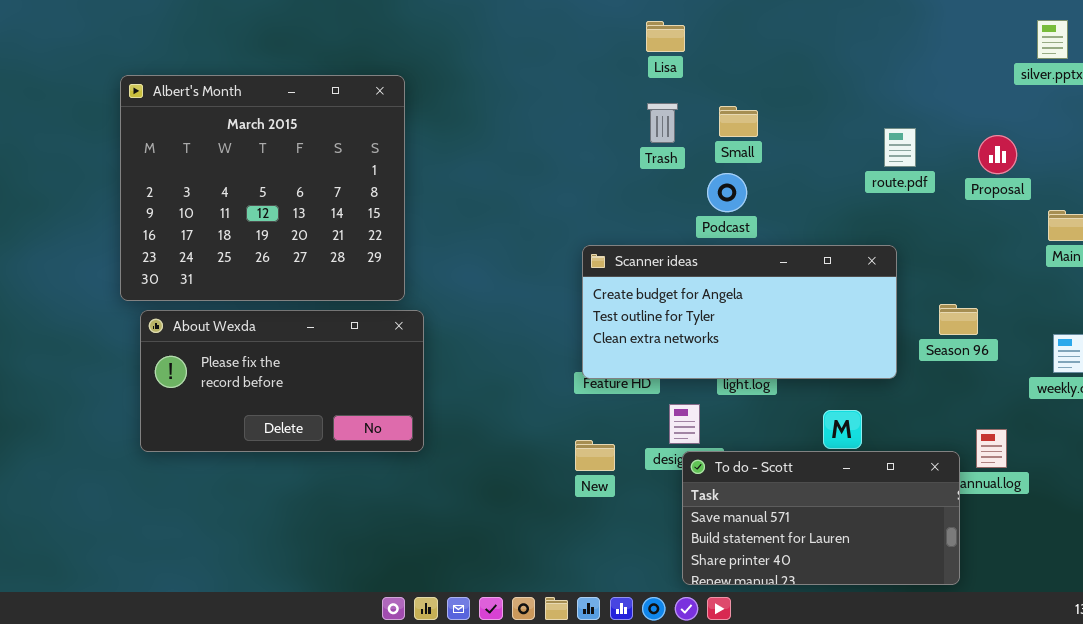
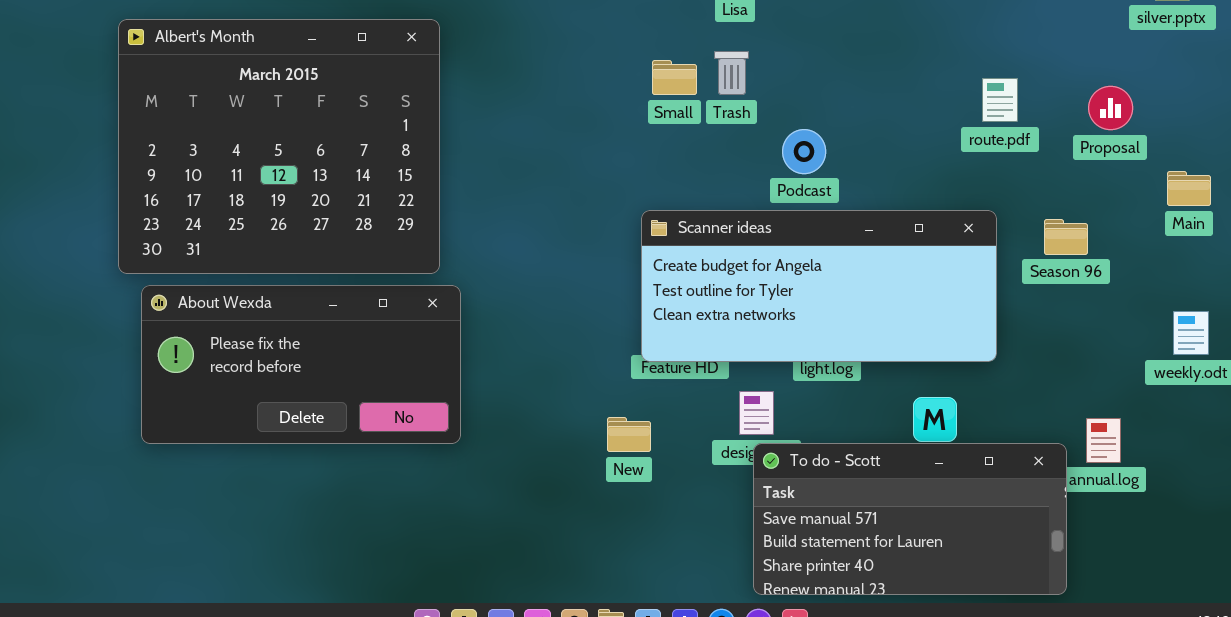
Small: [719,106,758,137] -> [652,60,697,95], moved
Season 96: [939,304,978,335] -> [1044,219,1088,255], moved
New: [575,440,615,471] -> [607,417,651,452], moved

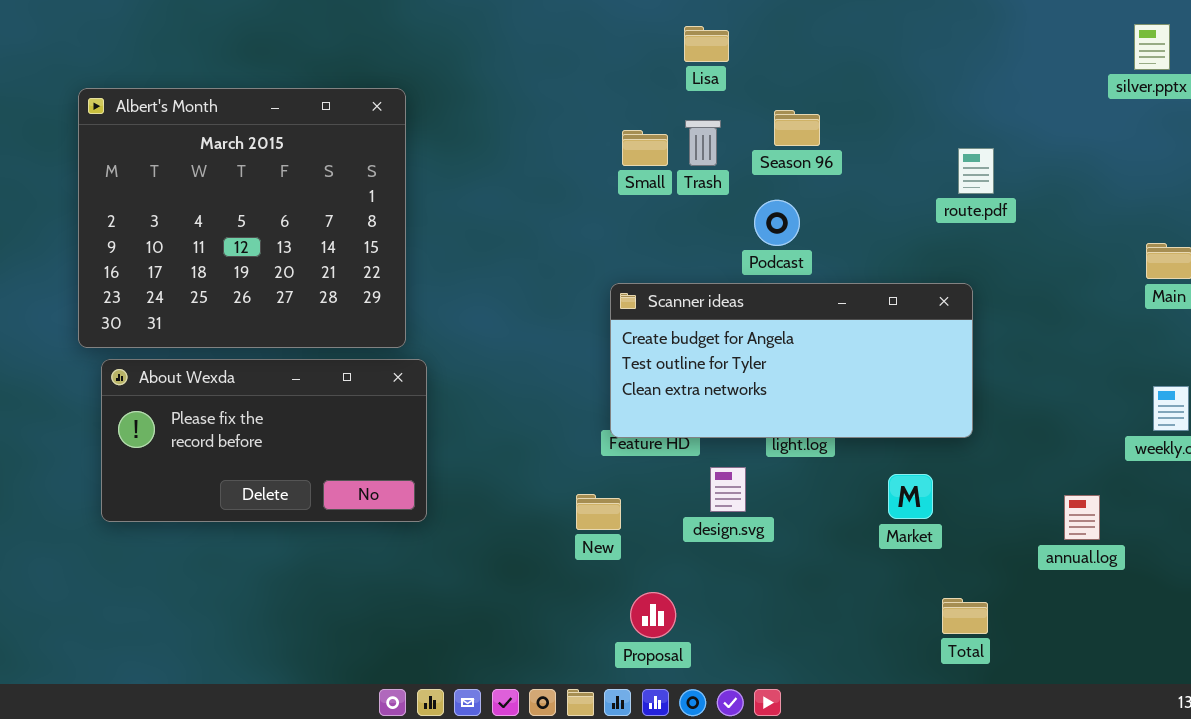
Proposal: [1088,86,1133,130] -> [630,592,676,638], moved
Season 96: [1044,219,1088,255] -> [774,110,820,146], moved
To do - Scott: [753,443,1067,595] -> none, closed

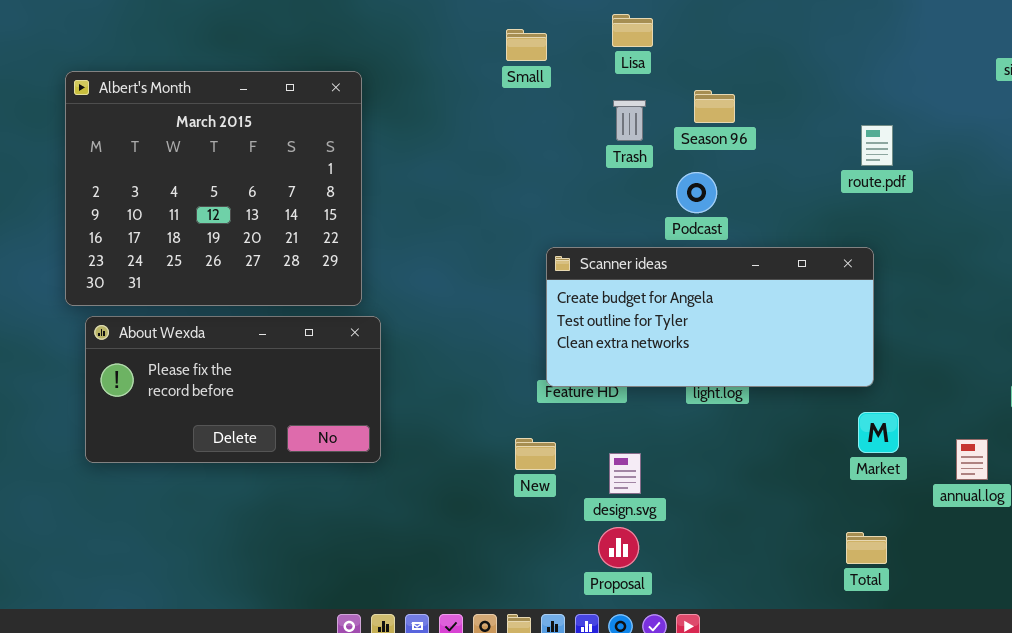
Small: [622,130,668,166] -> [506,29,547,61], moved
design.svg: [710,467,746,512] -> [609,453,641,494], moved
Market: [888,474,933,519] -> [858,412,899,453], moved
Proposal: [630,592,676,638] -> [598,527,639,568], moved

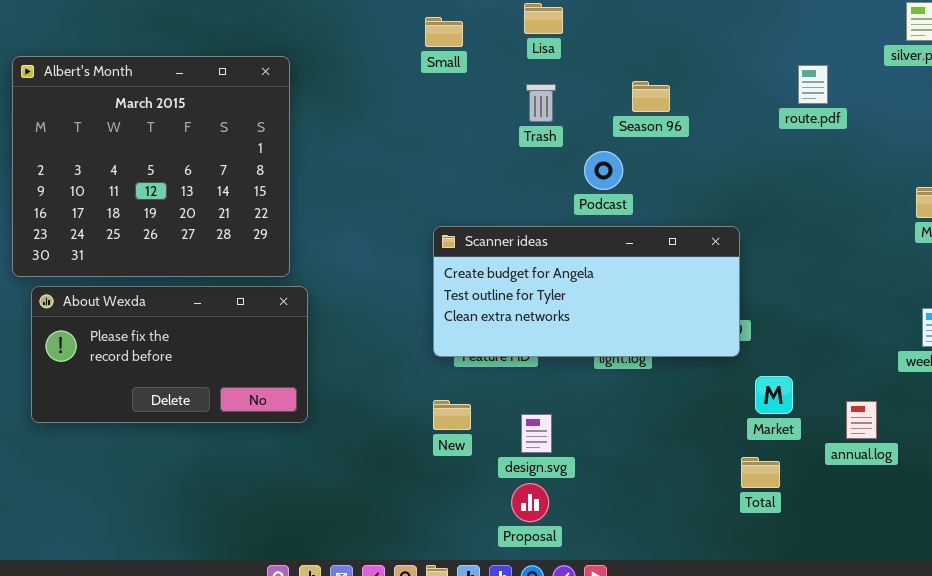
Season 96: [694,90,735,123] -> [632,81,670,112], moved
route.pdf: [861,125,893,166] -> [798,65,828,104], moved
Scanner ideas: [546,247,874,387] -> [433,226,740,357], moved
Total: [846,532,887,564] -> [741,457,780,488], moved

